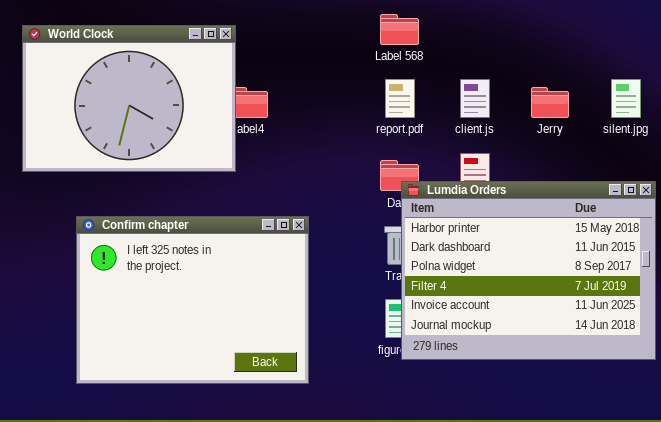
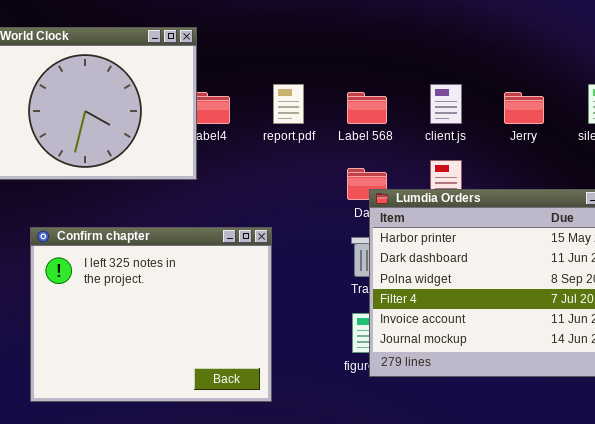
Label 568: [380,14,419,45] -> [347,92,387,124], moved
report.pdf: [385,79,415,118] -> [273,84,304,124], moved

